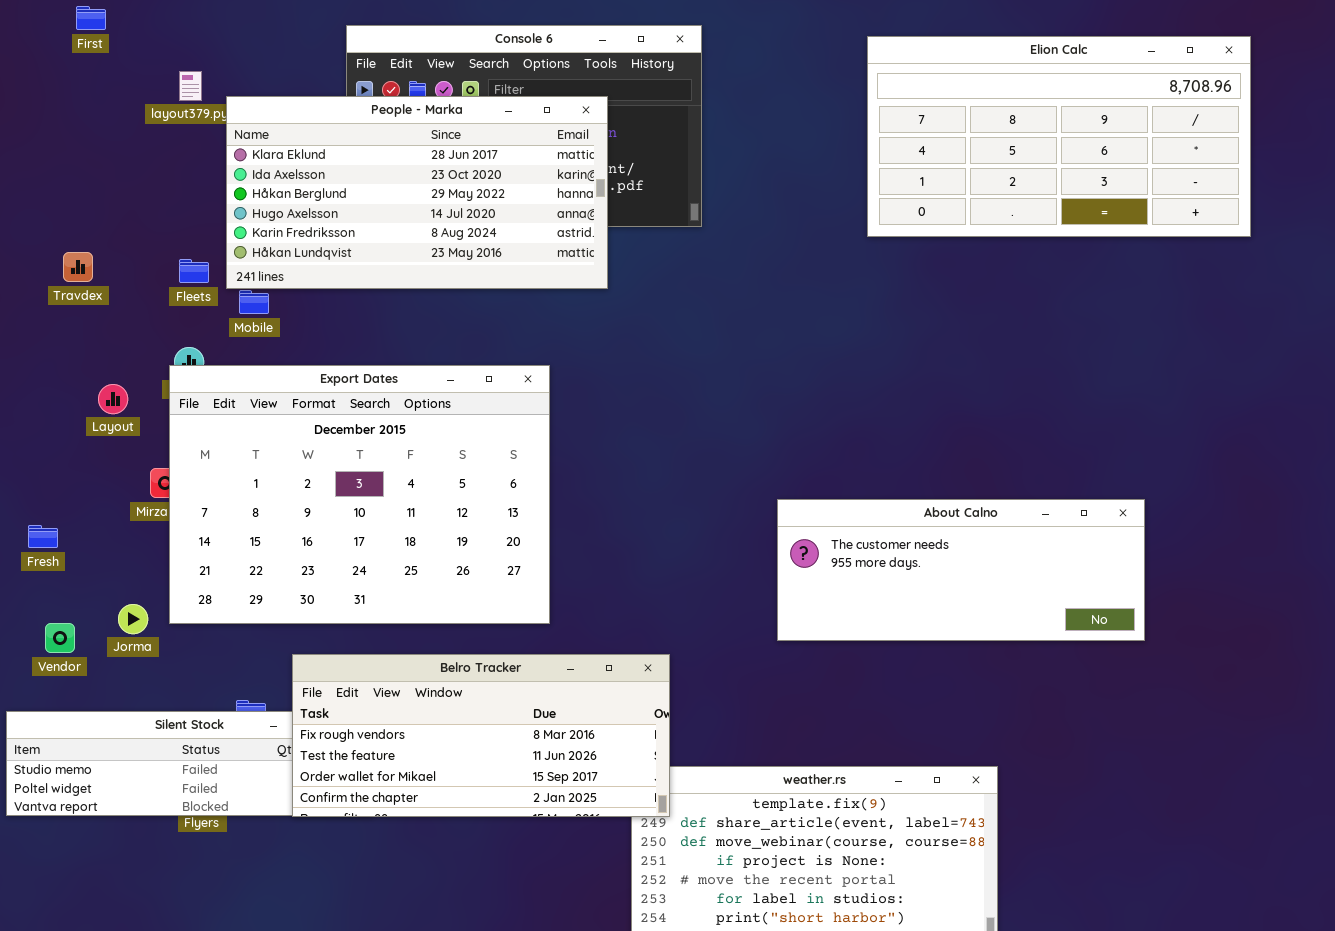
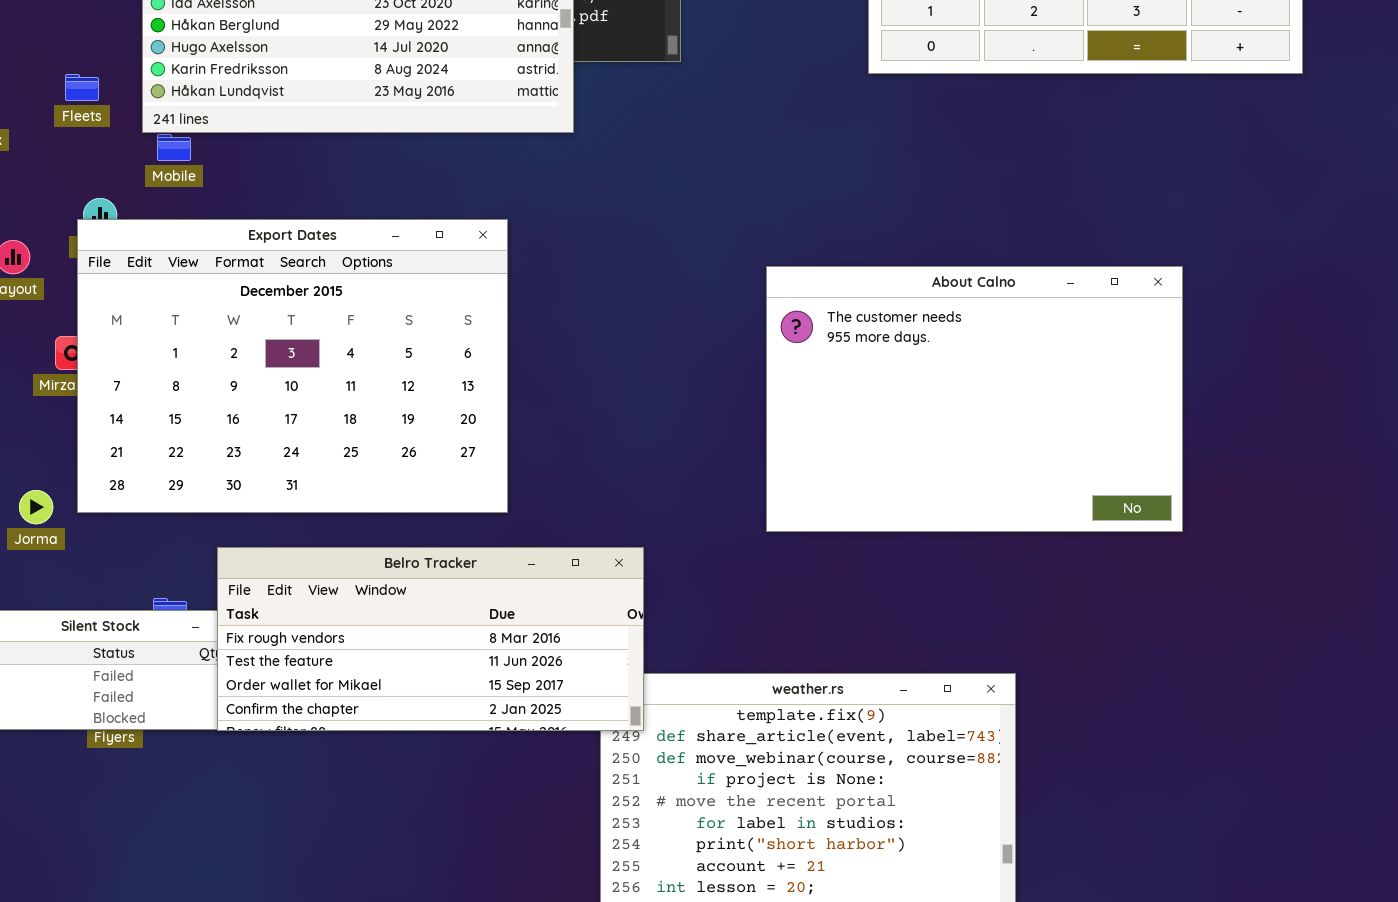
Fleets: [179,259,209,283] -> [65,74,99,101], moved
About Calno: [777,499,1145,641] -> [766,266,1183,532], resized

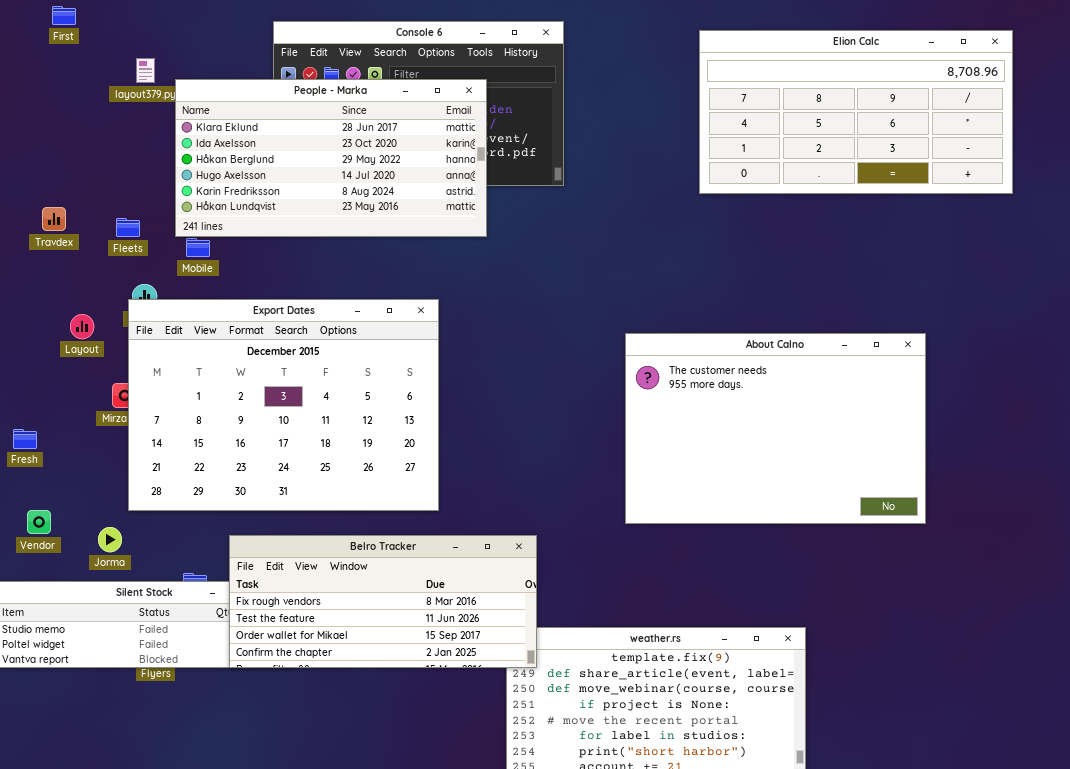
Fleets: [65,74,99,101] -> [116,218,140,237], moved
Jorma: [19,490,53,524] -> [98,527,122,552], moved

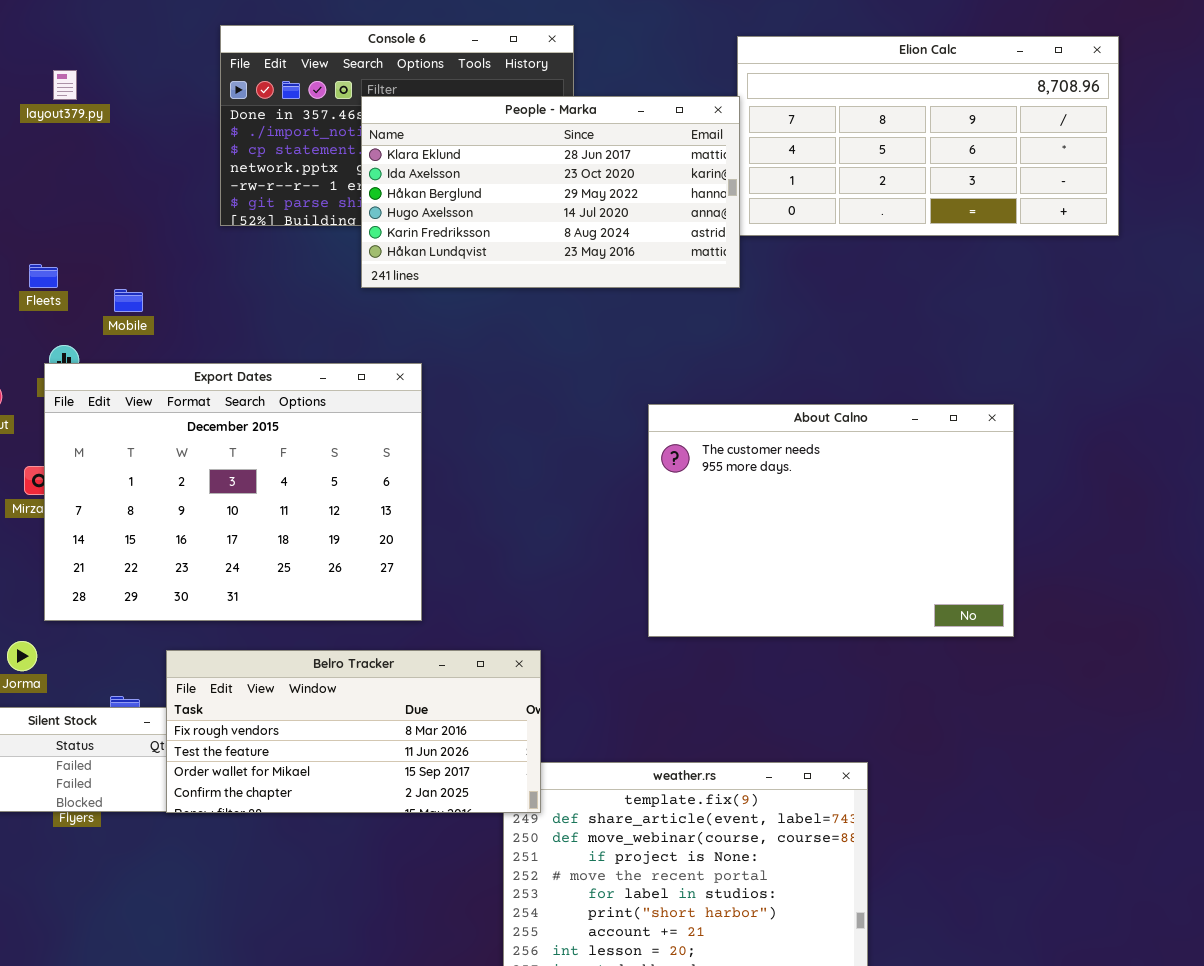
People - Marka: [175,79,487,237] -> [361,96,740,288], moved

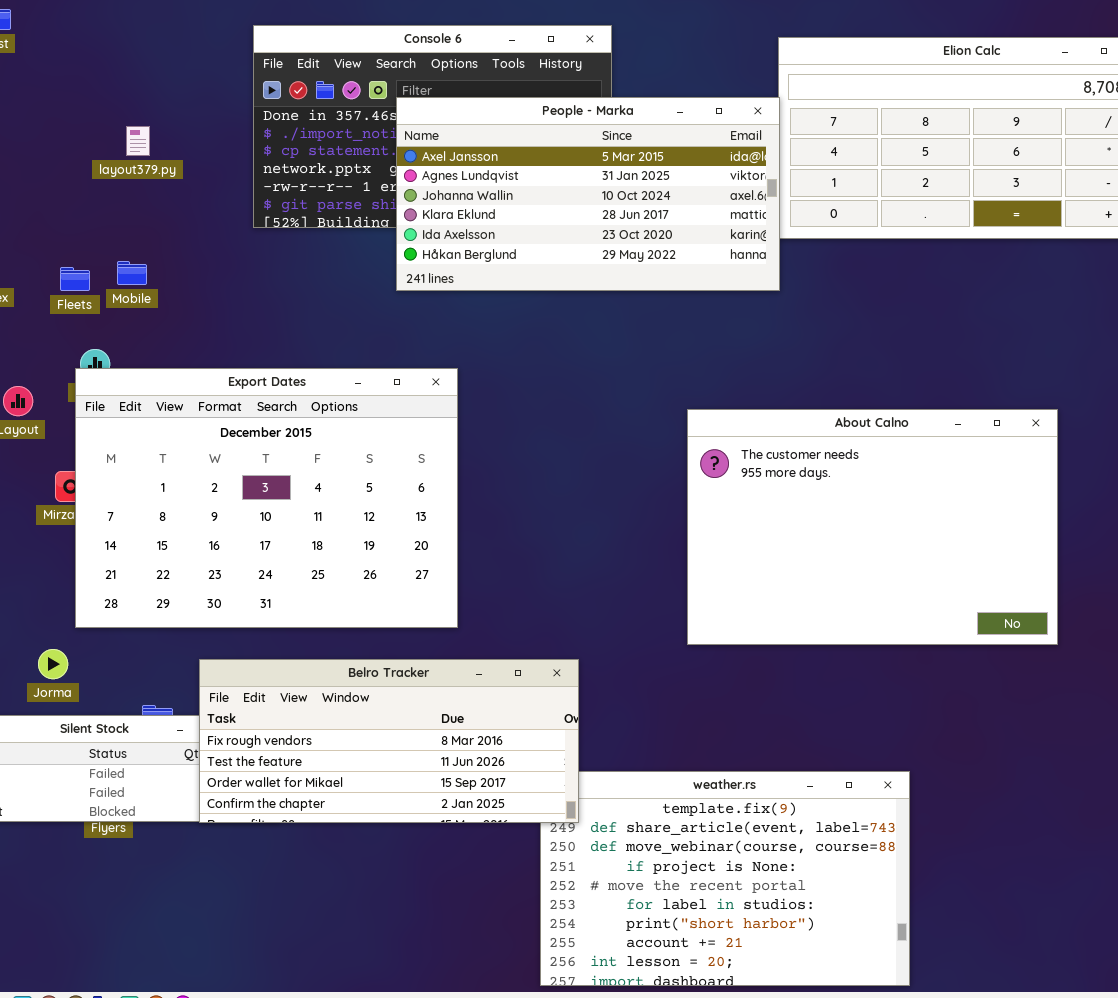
layout379.py: [53,70,77,100] -> [126,126,150,156], moved
People - Marka: [361,96,740,288] -> [396,97,780,291], scrolled up 3 rows
Mobile: [114,289,143,312] -> [117,261,147,285], moved

